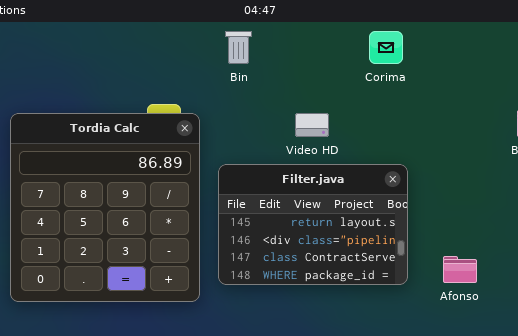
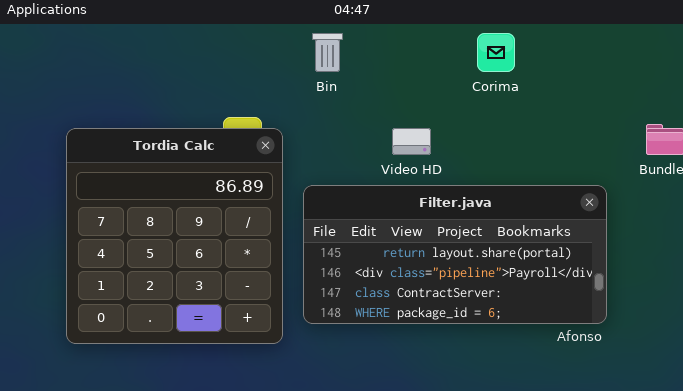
Filter.java: [218,164,408,285] -> [303,185,607,324], resized

